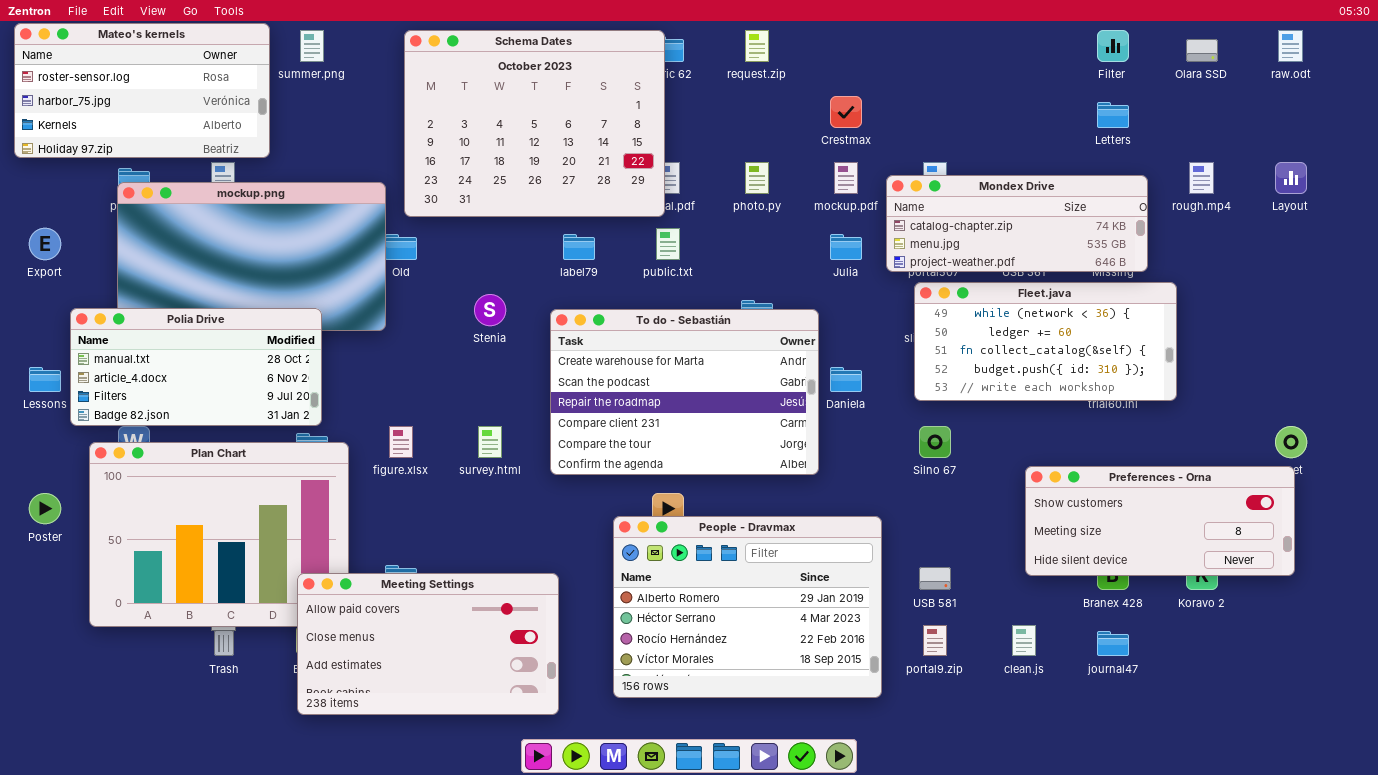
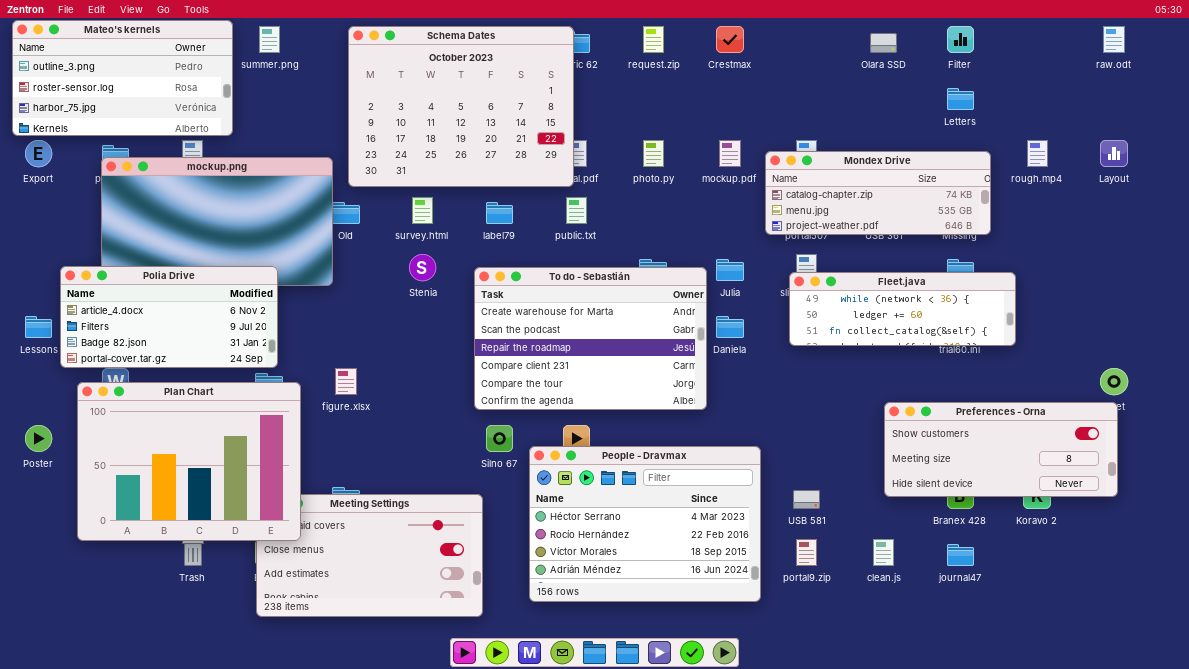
Mateo's kernels: [14,23,270,158] -> [12,20,233,136], scrolled up 1 row
Olara SSD: [1186,39,1218,62] -> [870,33,897,53], moved
Crestmax: [830,96,862,128] -> [716,26,744,53], moved
Export: [29,228,61,260] -> [25,140,52,167], moved
Julia: [830,234,862,260] -> [716,259,744,281], moved
Fleet.java: [914,282,1177,401] -> [789,272,1016,346], resized
Polia Drive: [70,308,322,426] -> [60,266,278,368], scrolled down 1 row
survey.html: [478,426,502,458] -> [412,197,433,224], moved
Silno 67: [919,426,951,458] -> [486,425,513,452], moved
Plan Chart: [89,442,349,627] -> [77,382,301,541], raised
People - Dravmax: [613,516,882,698] -> [529,446,761,602], scrolled down 1 row

